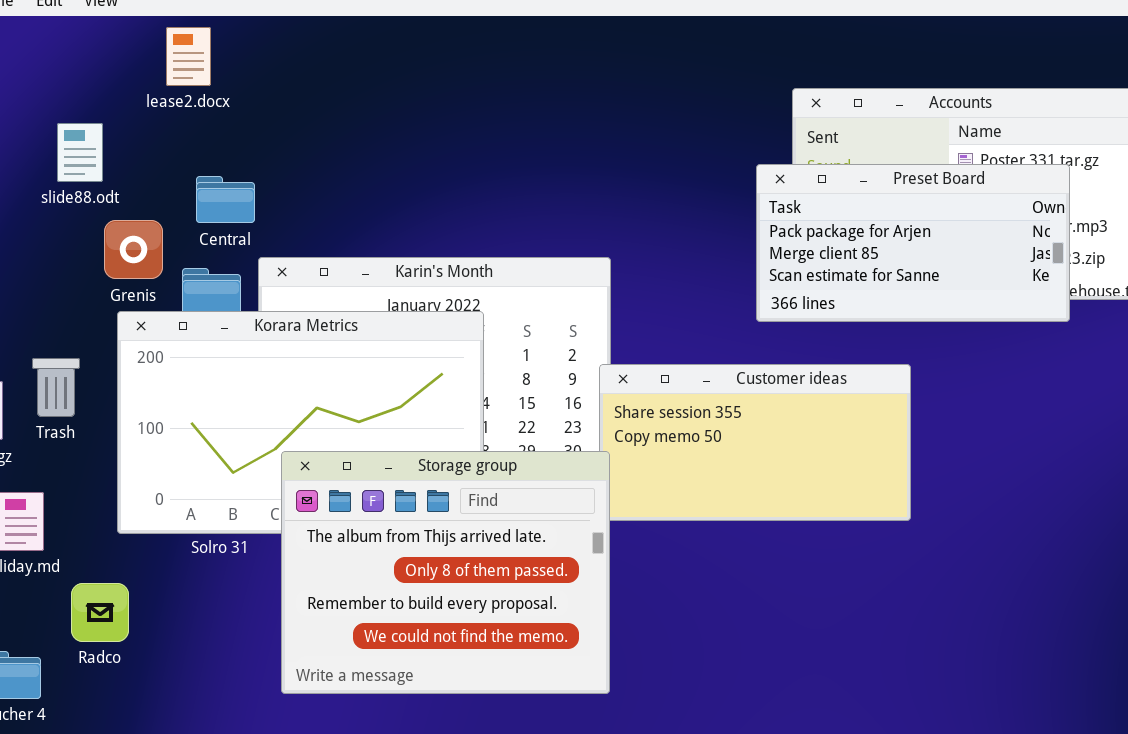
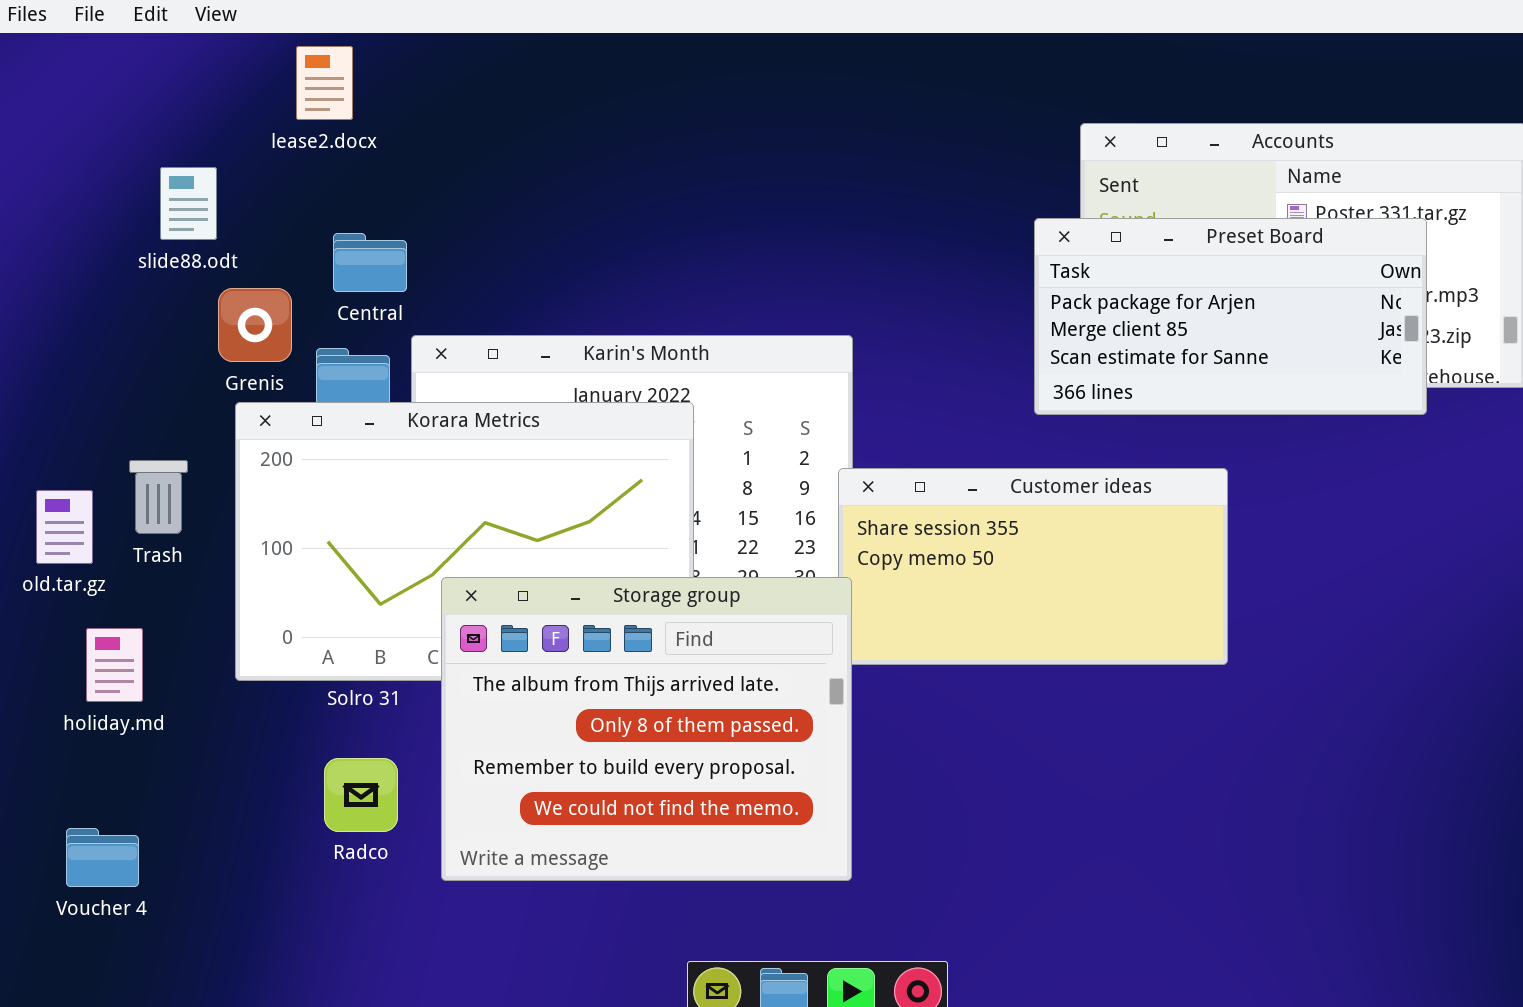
Radco: [71,583,129,642] -> [324,758,398,832], moved

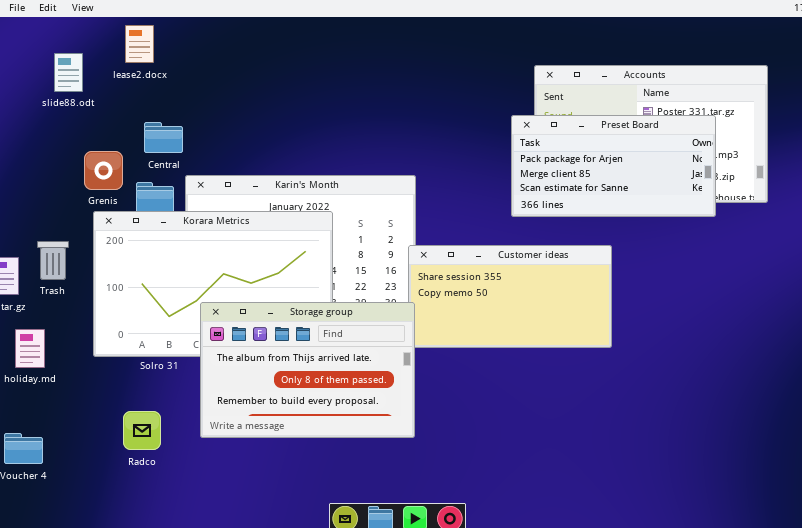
slide88.odt: [160,167,217,240] -> [54,53,83,92], moved
Storage group: [441,577,852,881] -> [200,302,415,438], resized
Radco: [324,758,398,832] -> [123,411,161,450], moved

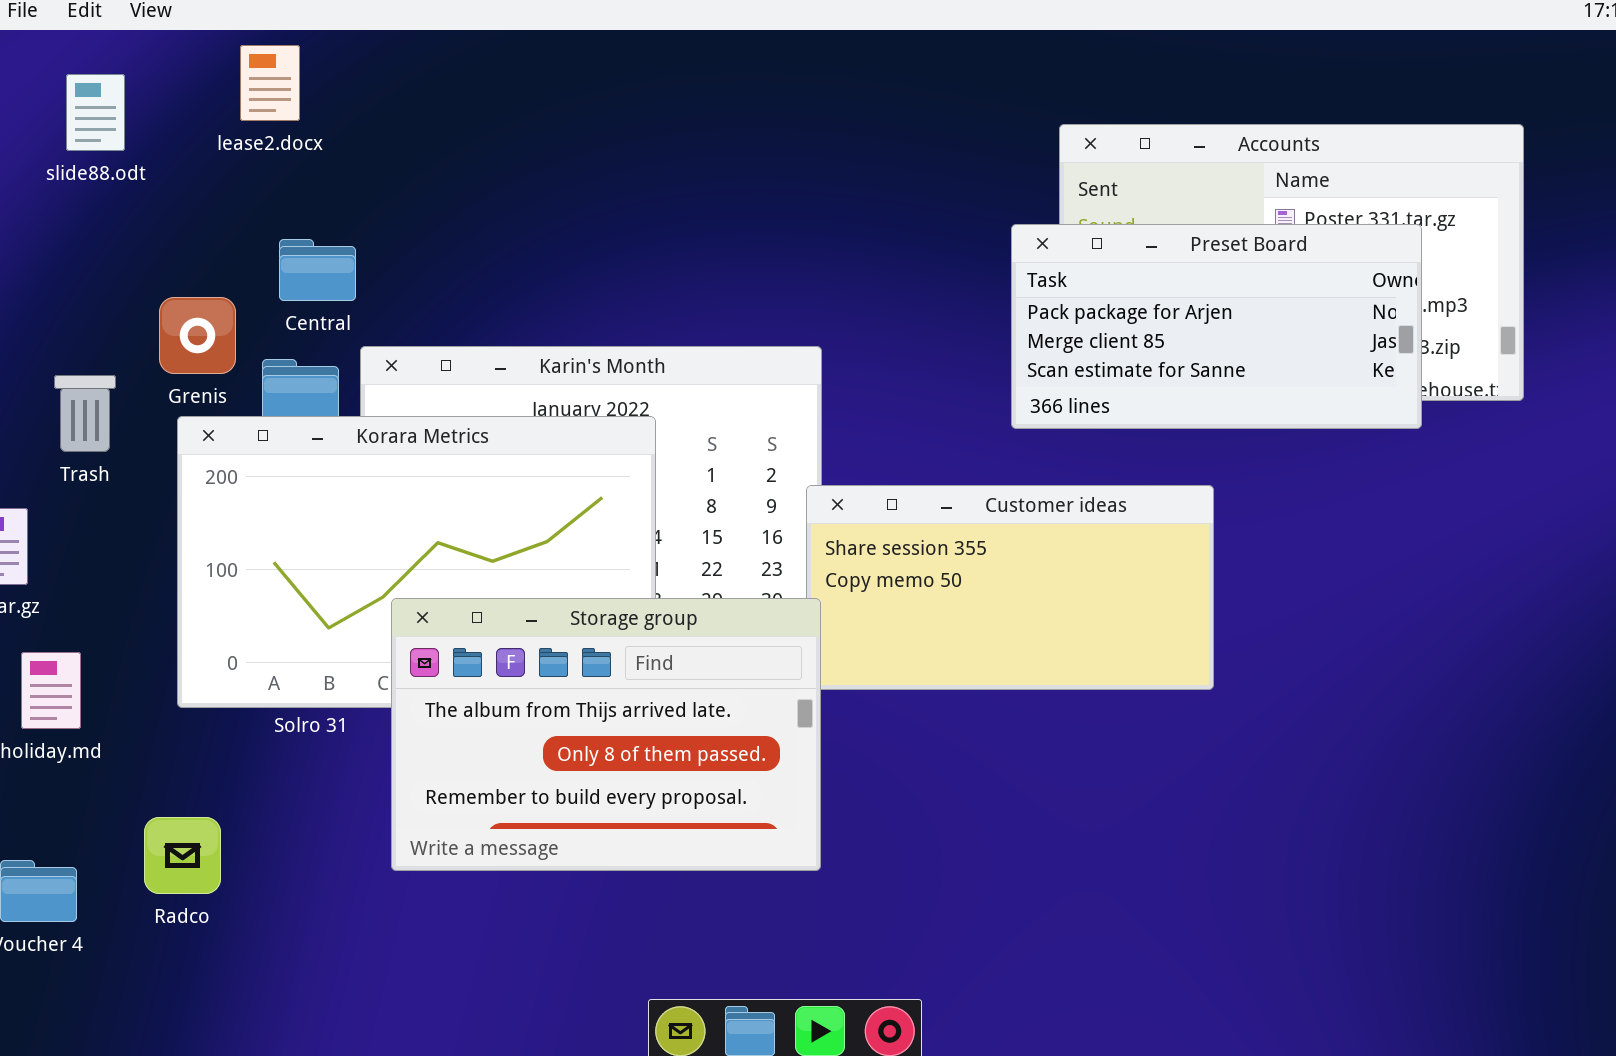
slide88.odt: [54,53,83,92] -> [66,74,125,151], moved
Trash: [37,241,69,280] -> [54,375,116,452], moved
Radco: [123,411,161,450] -> [144,817,221,894], moved

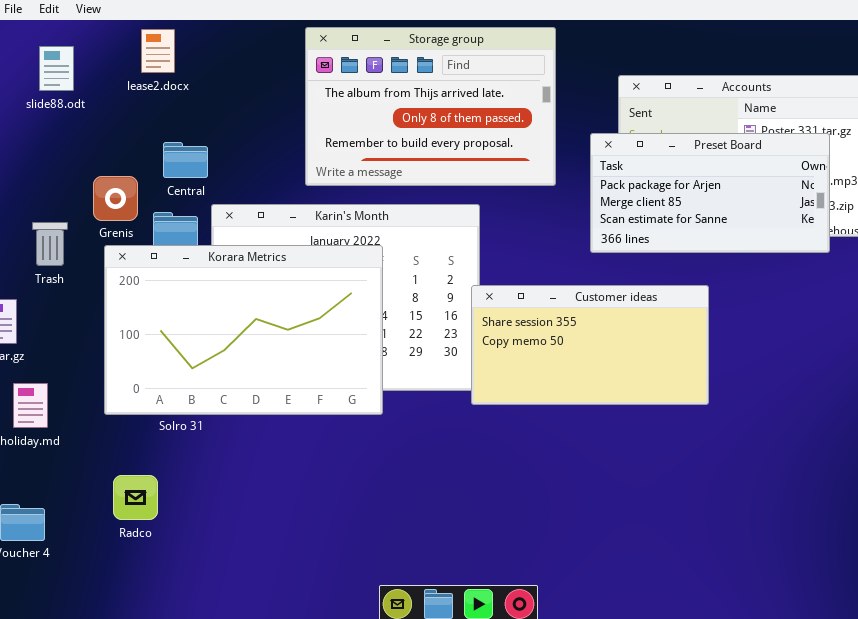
Storage group: [391,598,821,871] -> [305,27,556,186], moved
Radco: [144,817,221,894] -> [113,475,158,520], moved

